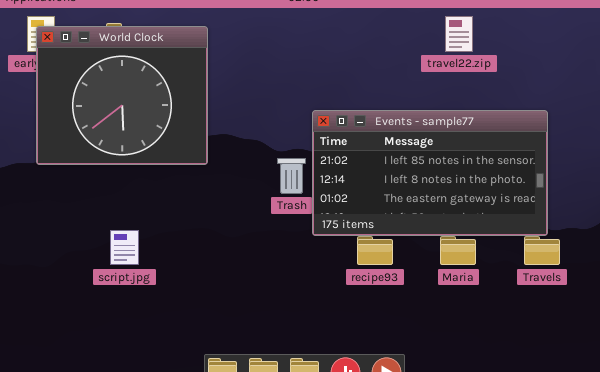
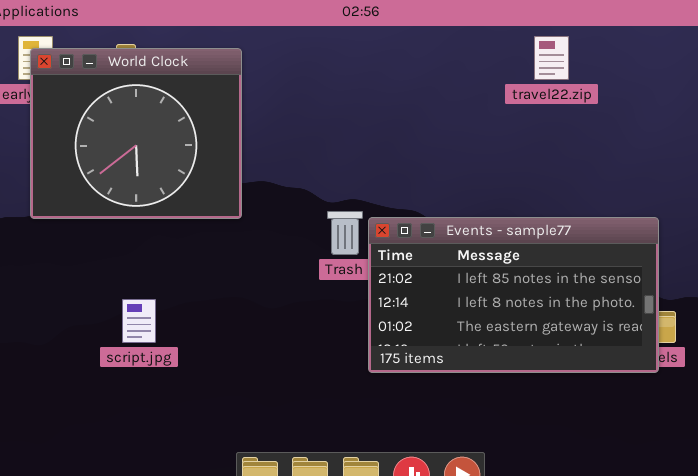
Events - sample77: [312,110,548,236] -> [368,217,659,373], moved

